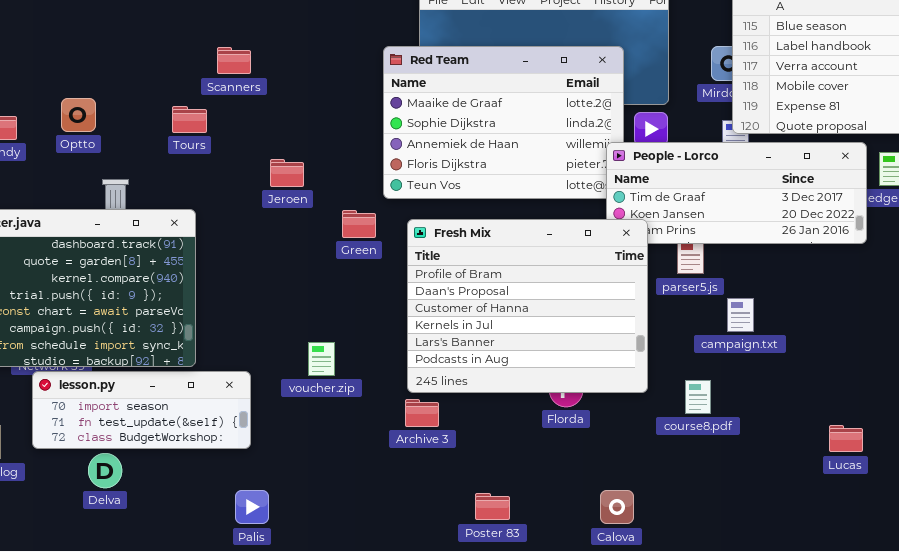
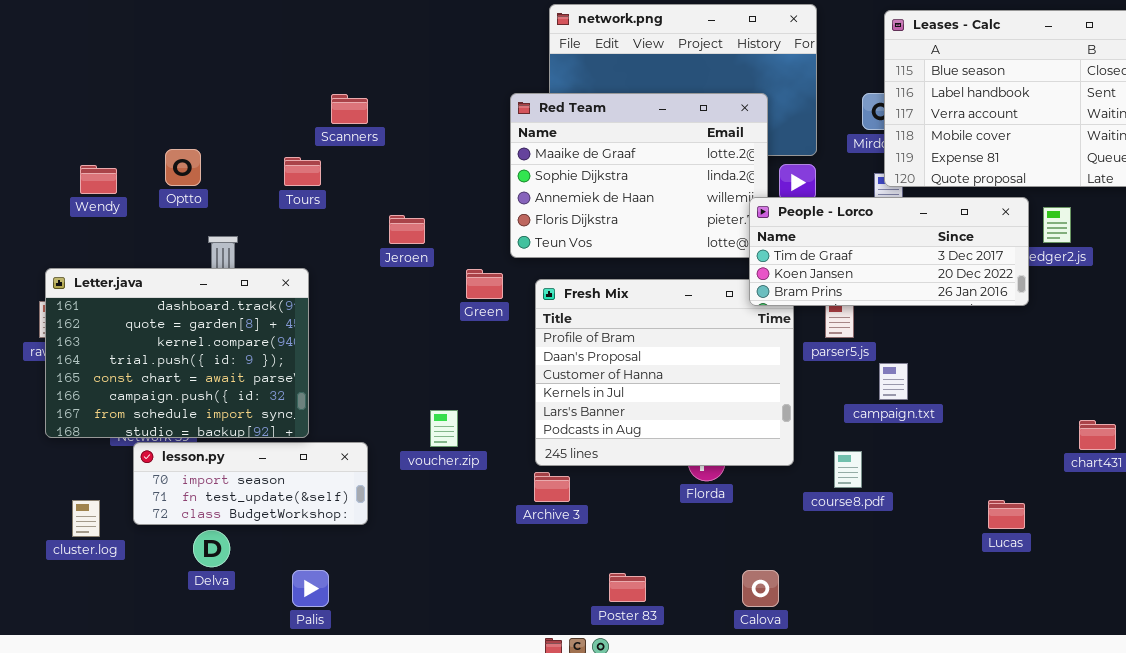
People - Lorco: [606,142,867,244] -> [749,197,1029,306], raised
Palis: [235,490,269,524] -> [292,570,329,607], moved

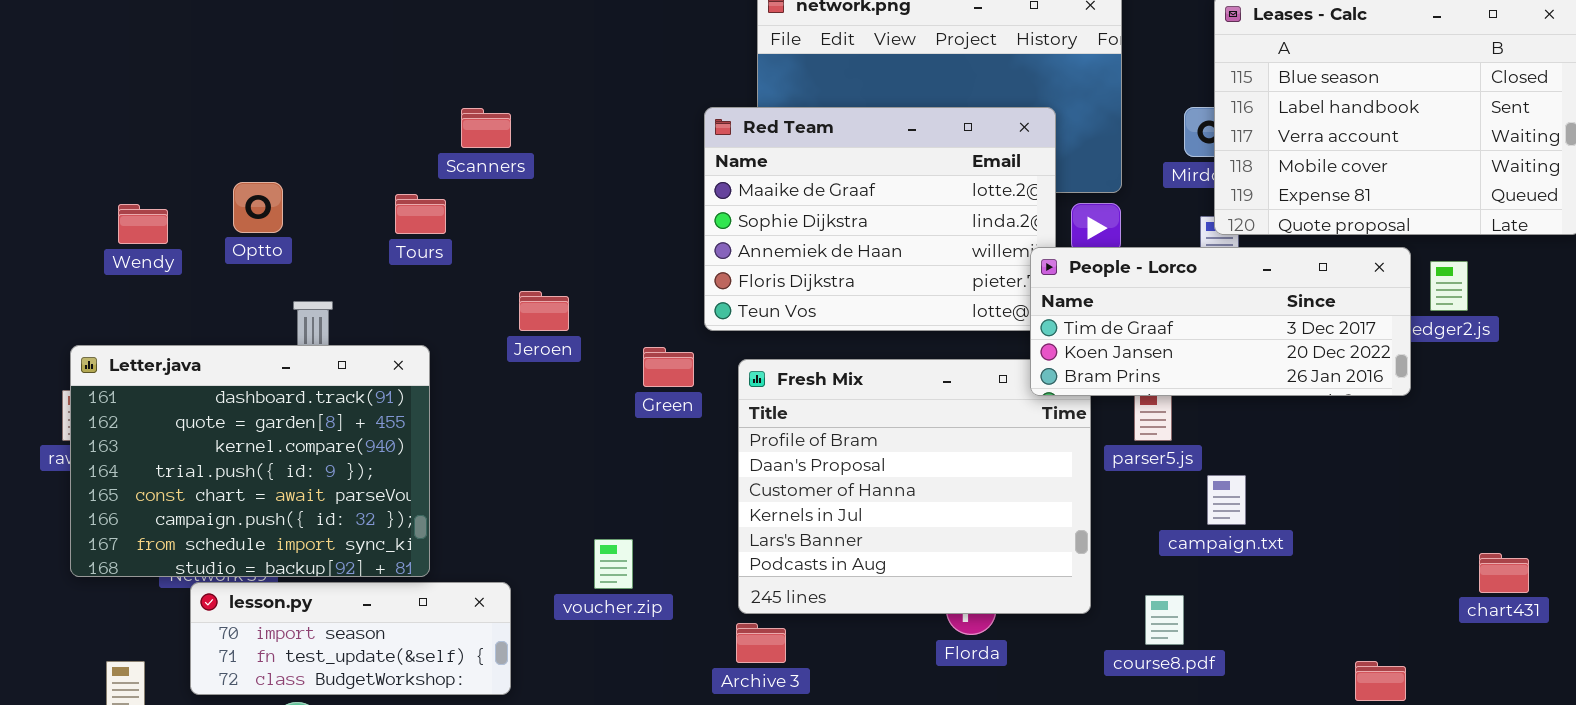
Jeroen: [389,215,425,244] -> [519,291,569,331], moved

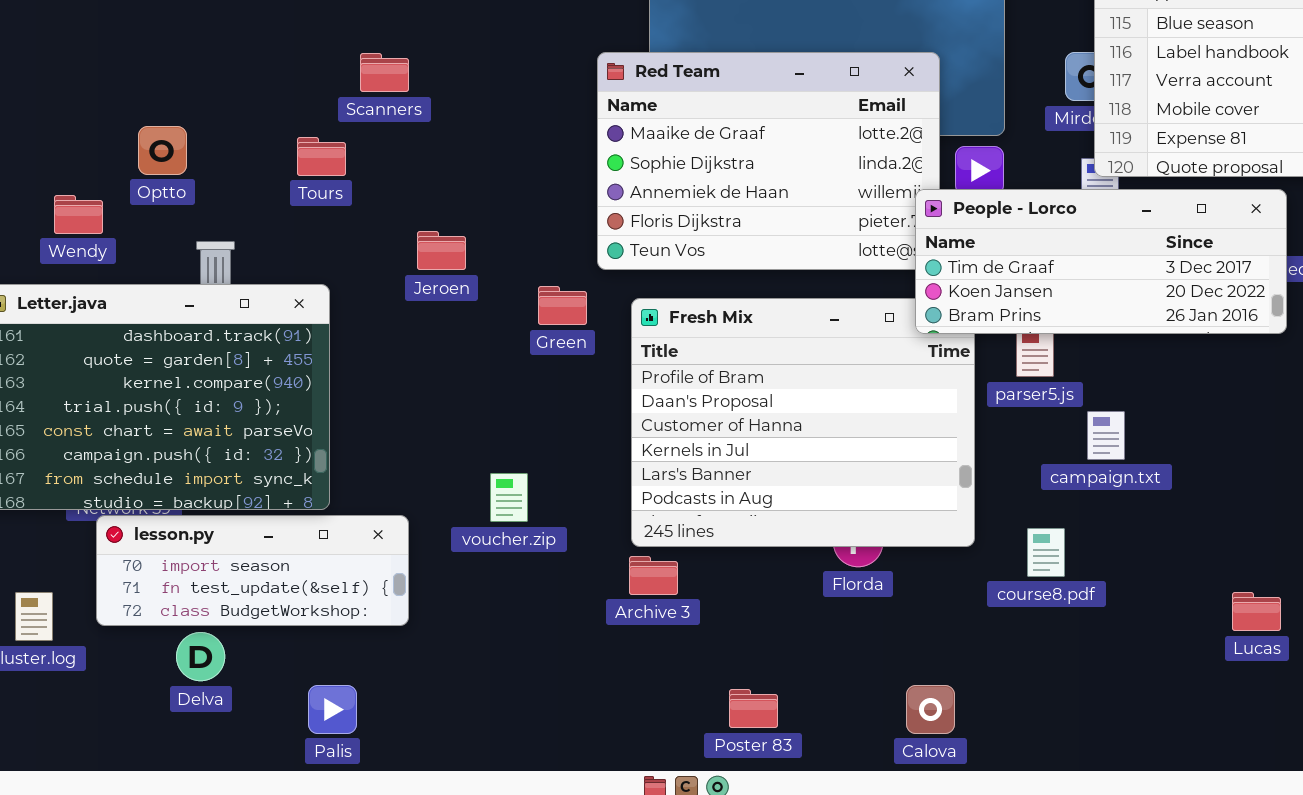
Wendy: [118,204,168,244] -> [54,195,103,234], moved

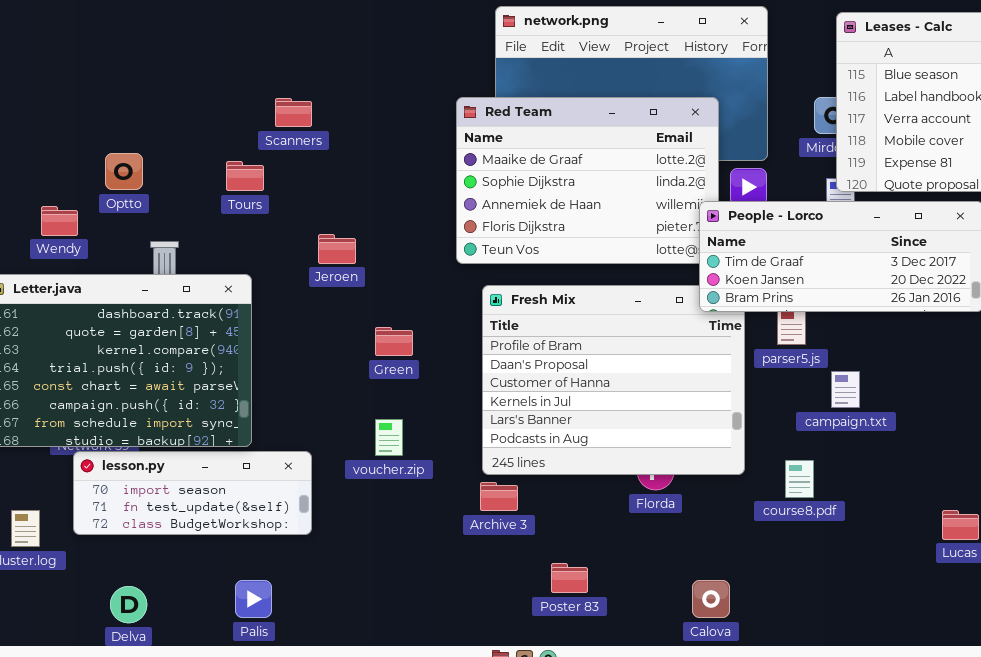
Green: [538,286,587,325] -> [375,327,413,356], moved
Delva: [176,632,225,681] -> [110,586,147,623], moved
Poster 83: [729,689,778,728] -> [551,563,588,593], moved

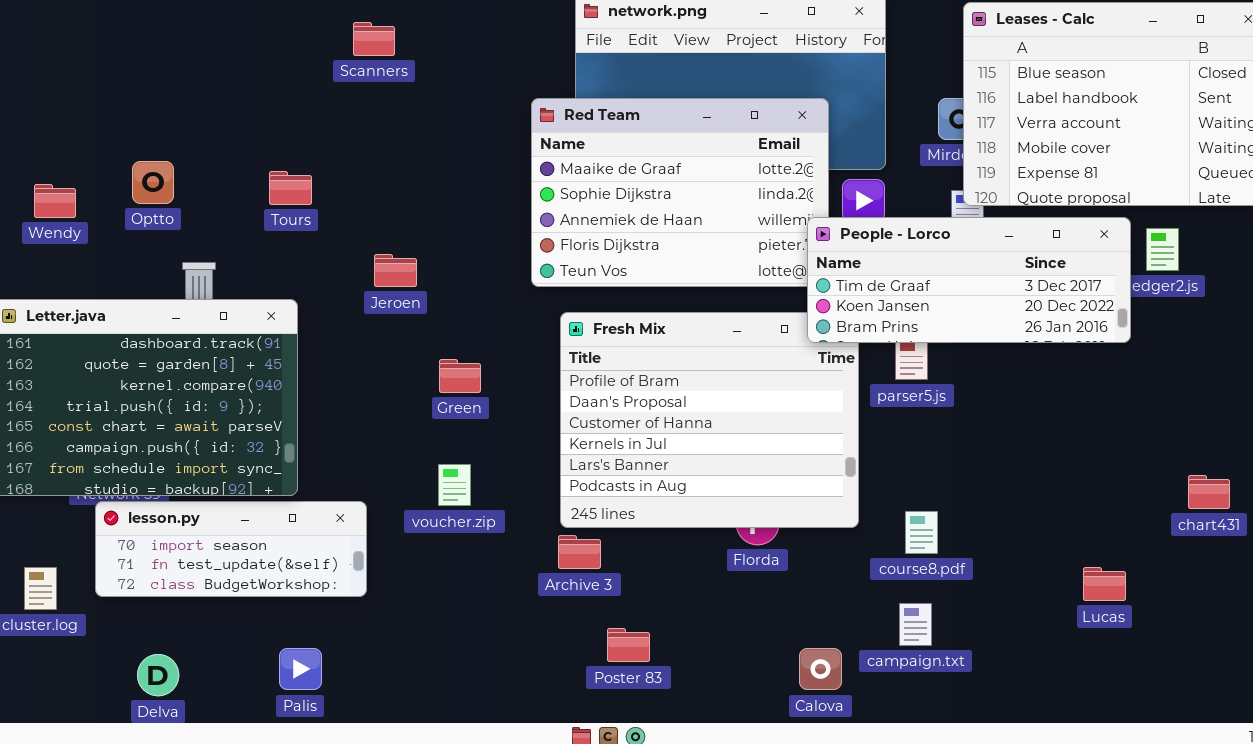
Scanners: [275,98,312,127] -> [353,22,395,56], moved
Wendy: [41,206,78,236] -> [34,184,76,218], moved
campaign.txt: [831,371,860,408] -> [899,603,932,646], moved
Poster 83: [551,563,588,593] -> [607,628,650,662], moved

